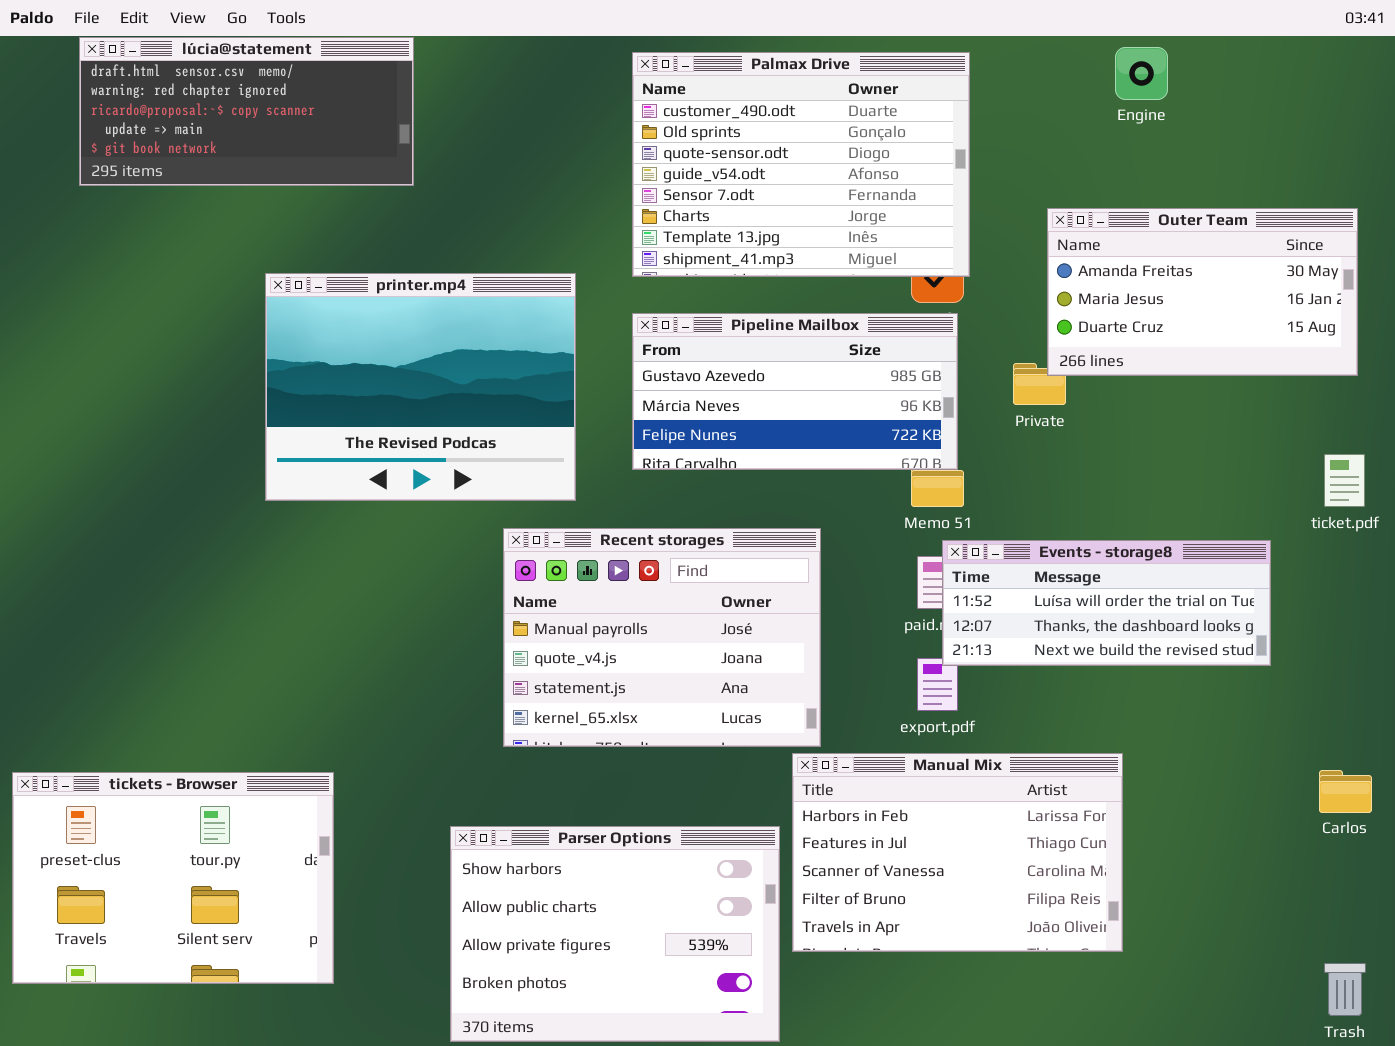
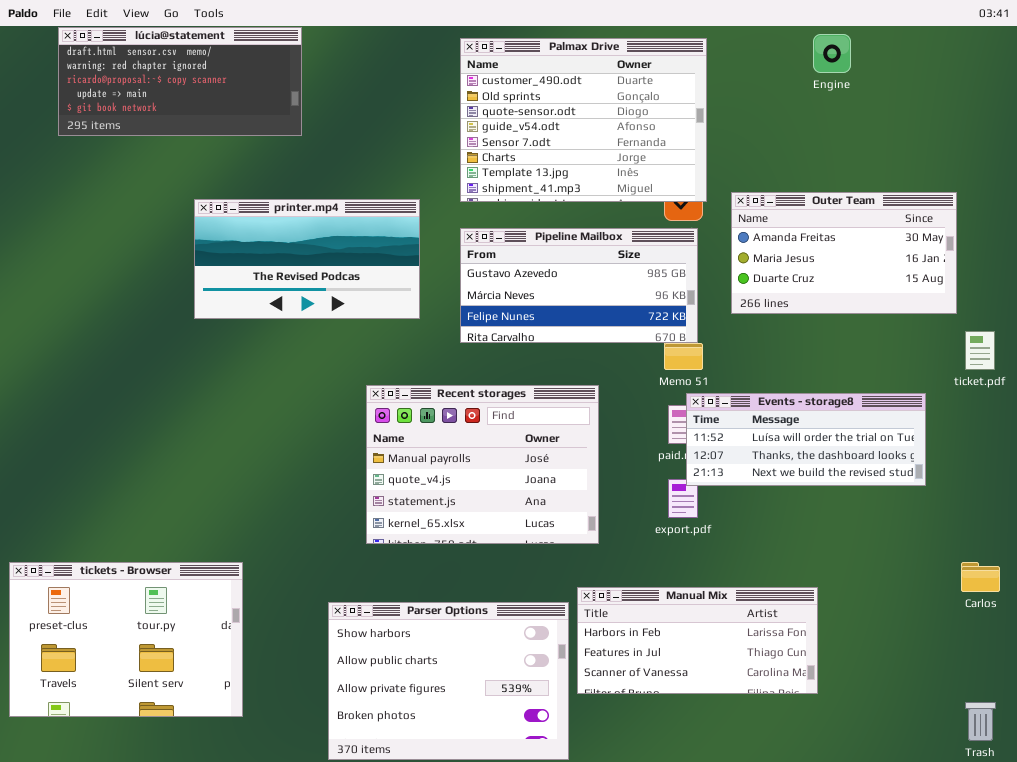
Outer Team: [1047,208,1358,376] -> [731,192,957,314], moved
printer.mp4: [265,273,576,501] -> [194,199,420,319], resized
Manual Mix: [792,753,1123,952] -> [577,587,818,694], resized

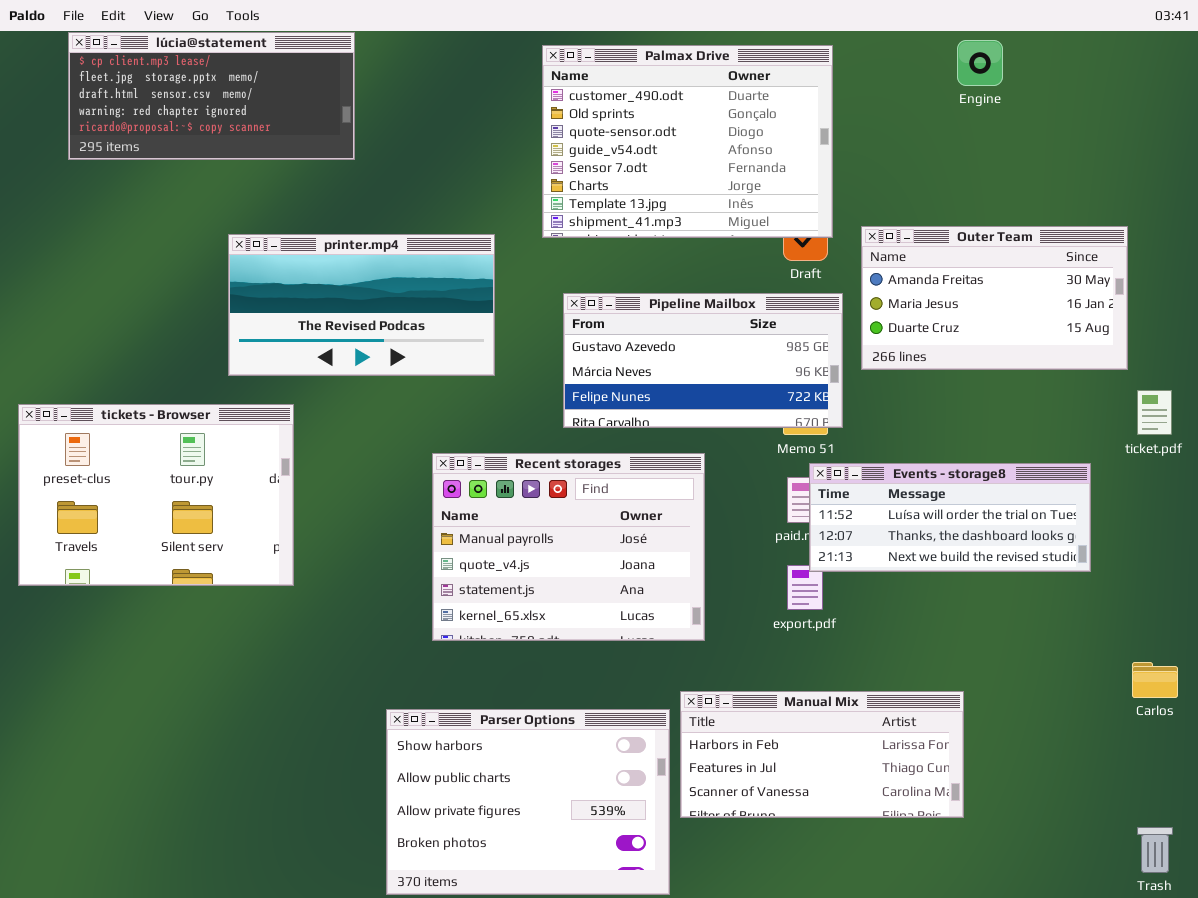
lúcia@statement: [58,27,302,136] -> [68,32,355,160], scrolled up 2 rows
Pipeline Mailbox: [460,228,698,343] -> [563,293,843,428], moved
tickets - Browser: [9,562,243,717] -> [18,404,294,586], moved

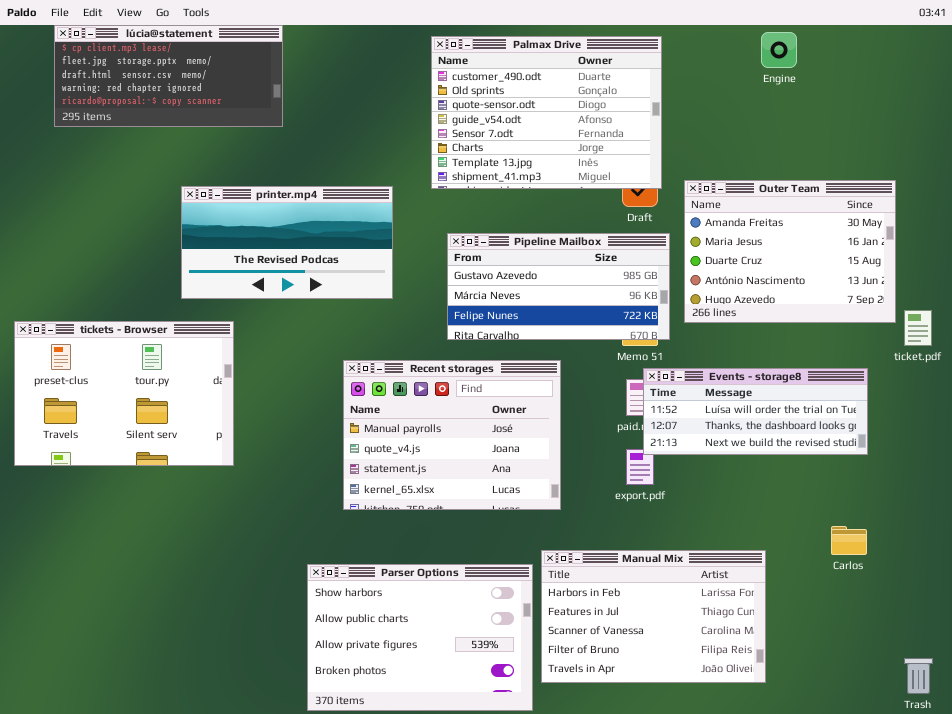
Outer Team: [861,226,1128,370] -> [684,180,896,323], resized
Carlos: [1132,662,1178,698] -> [831,526,867,555], moved
Manual Mix: [680,691,964,818] -> [541,550,766,683], resized

